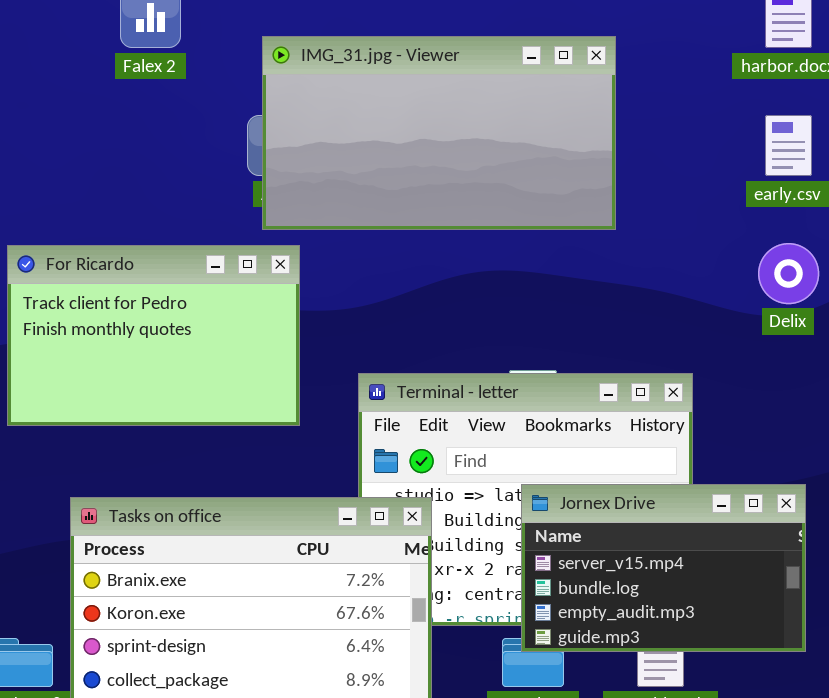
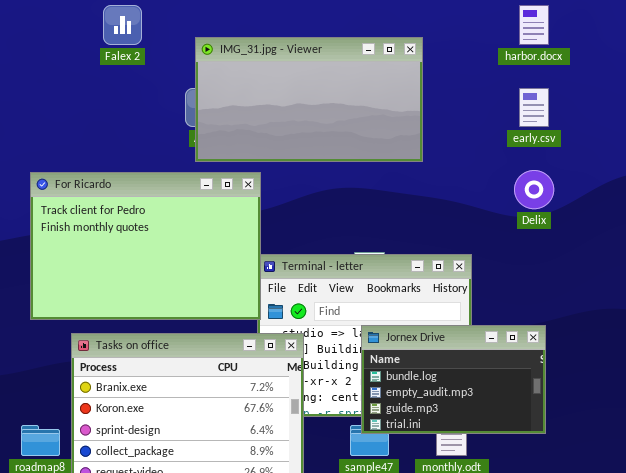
For Ricardo: [7,245,300,426] -> [30,172,261,320], resized
Jornex Drive: [521,484,806,652] -> [361,325,546,434], scrolled down 1 row

